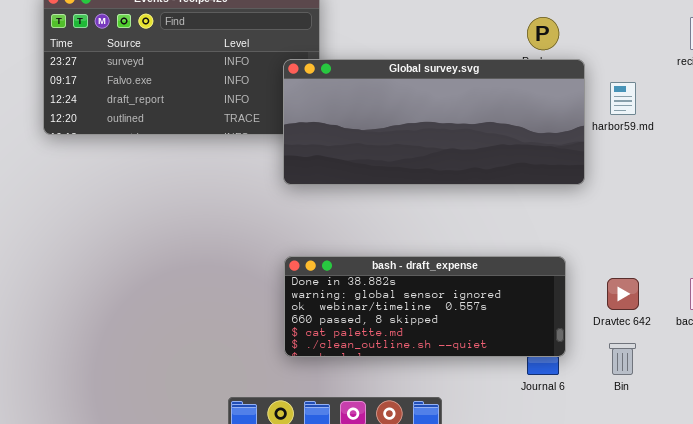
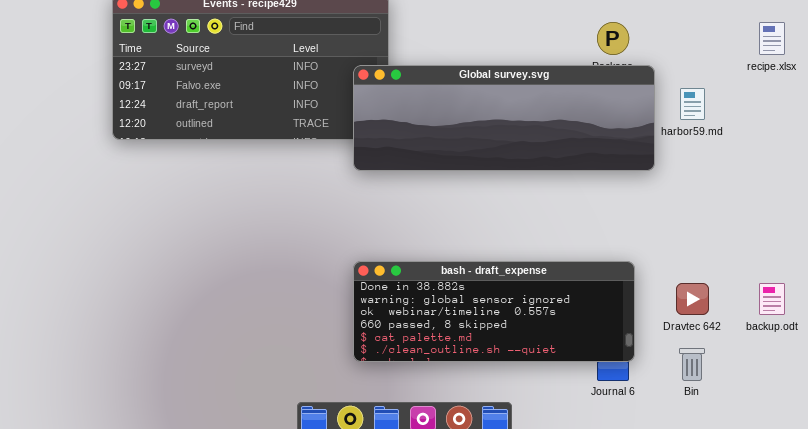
Global survey.svg: [283,59,585,185] -> [353,65,655,171], resized

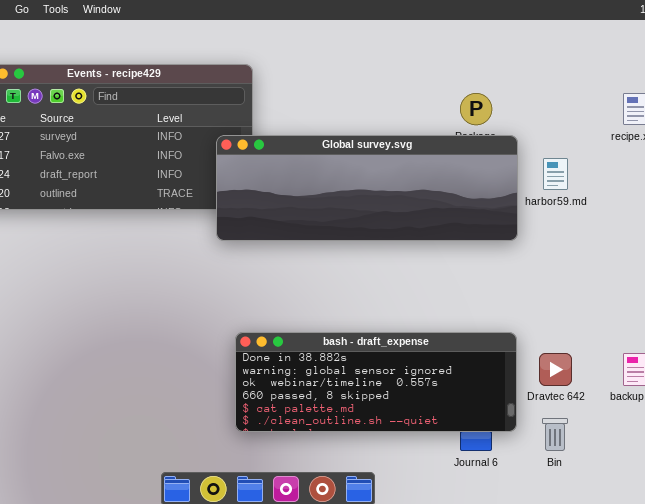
bash - draft_expense: [353,261,635,362] -> [235,332,517,432], moved

